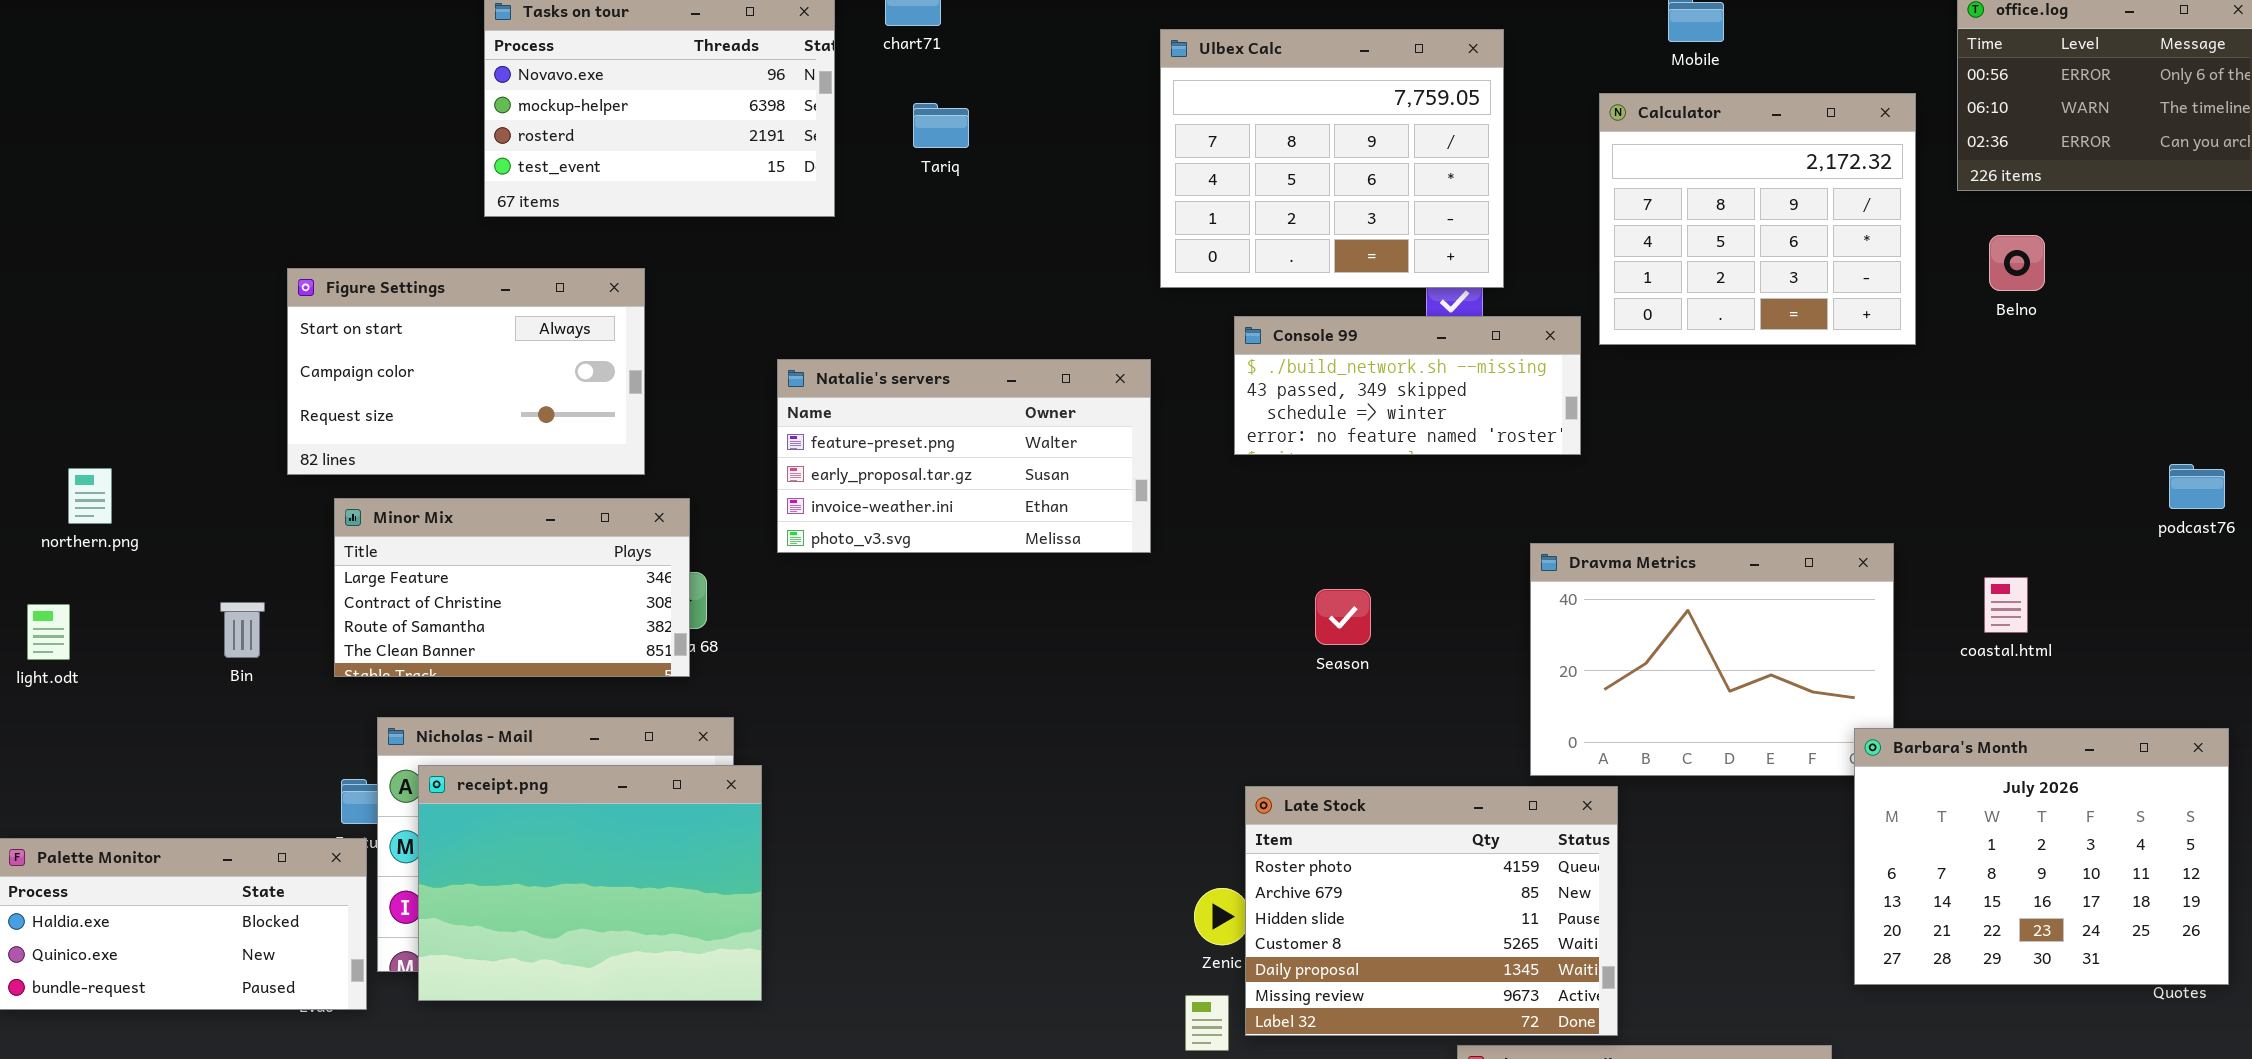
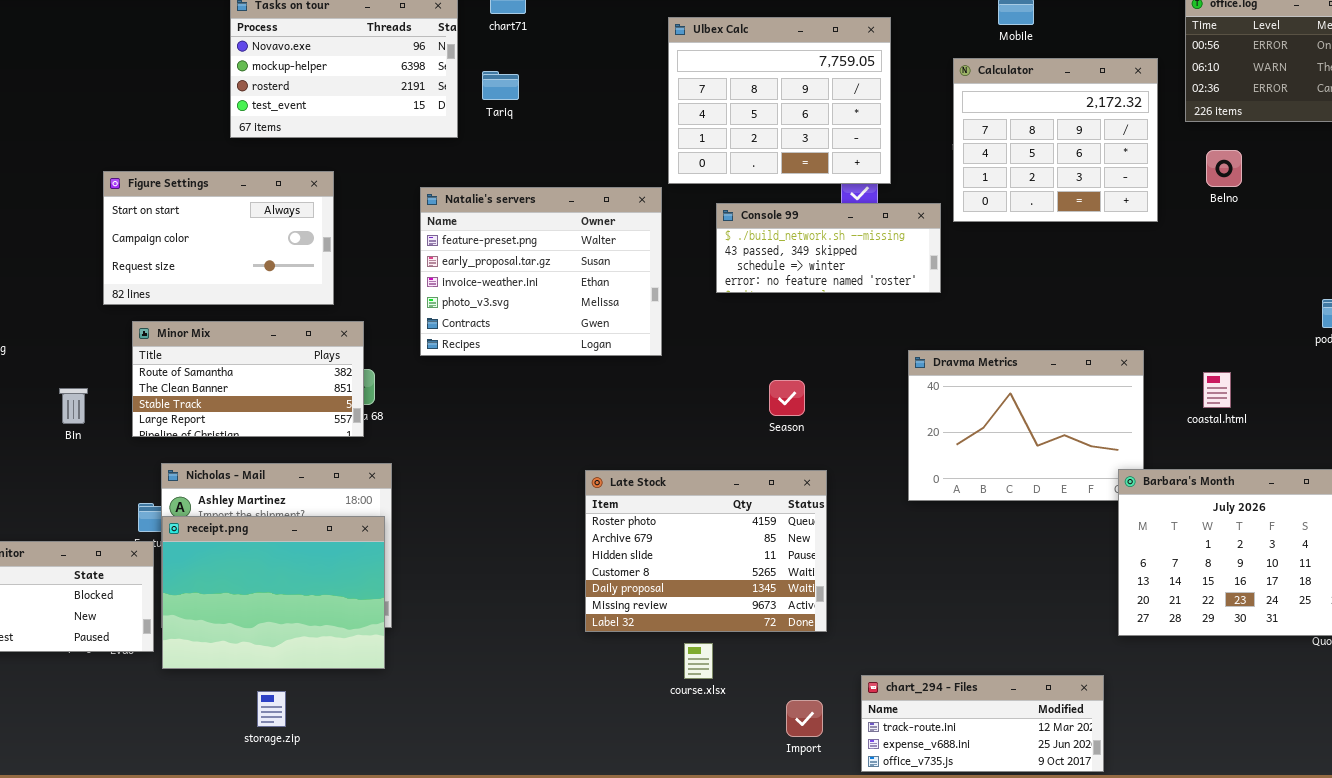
Tariq: [913,103,969,148] -> [482,71,519,100], moved
Natalie's servers: [777,359,1151,553] -> [420,187,662,356], resized
Minor Mix: [334,498,690,677] -> [132,321,364,437], scrolled down 2 rows
receipt.png: [418,765,762,1001] -> [162,516,385,669], moved
Late Stock: [1245,786,1618,1036] -> [585,470,827,632], moved

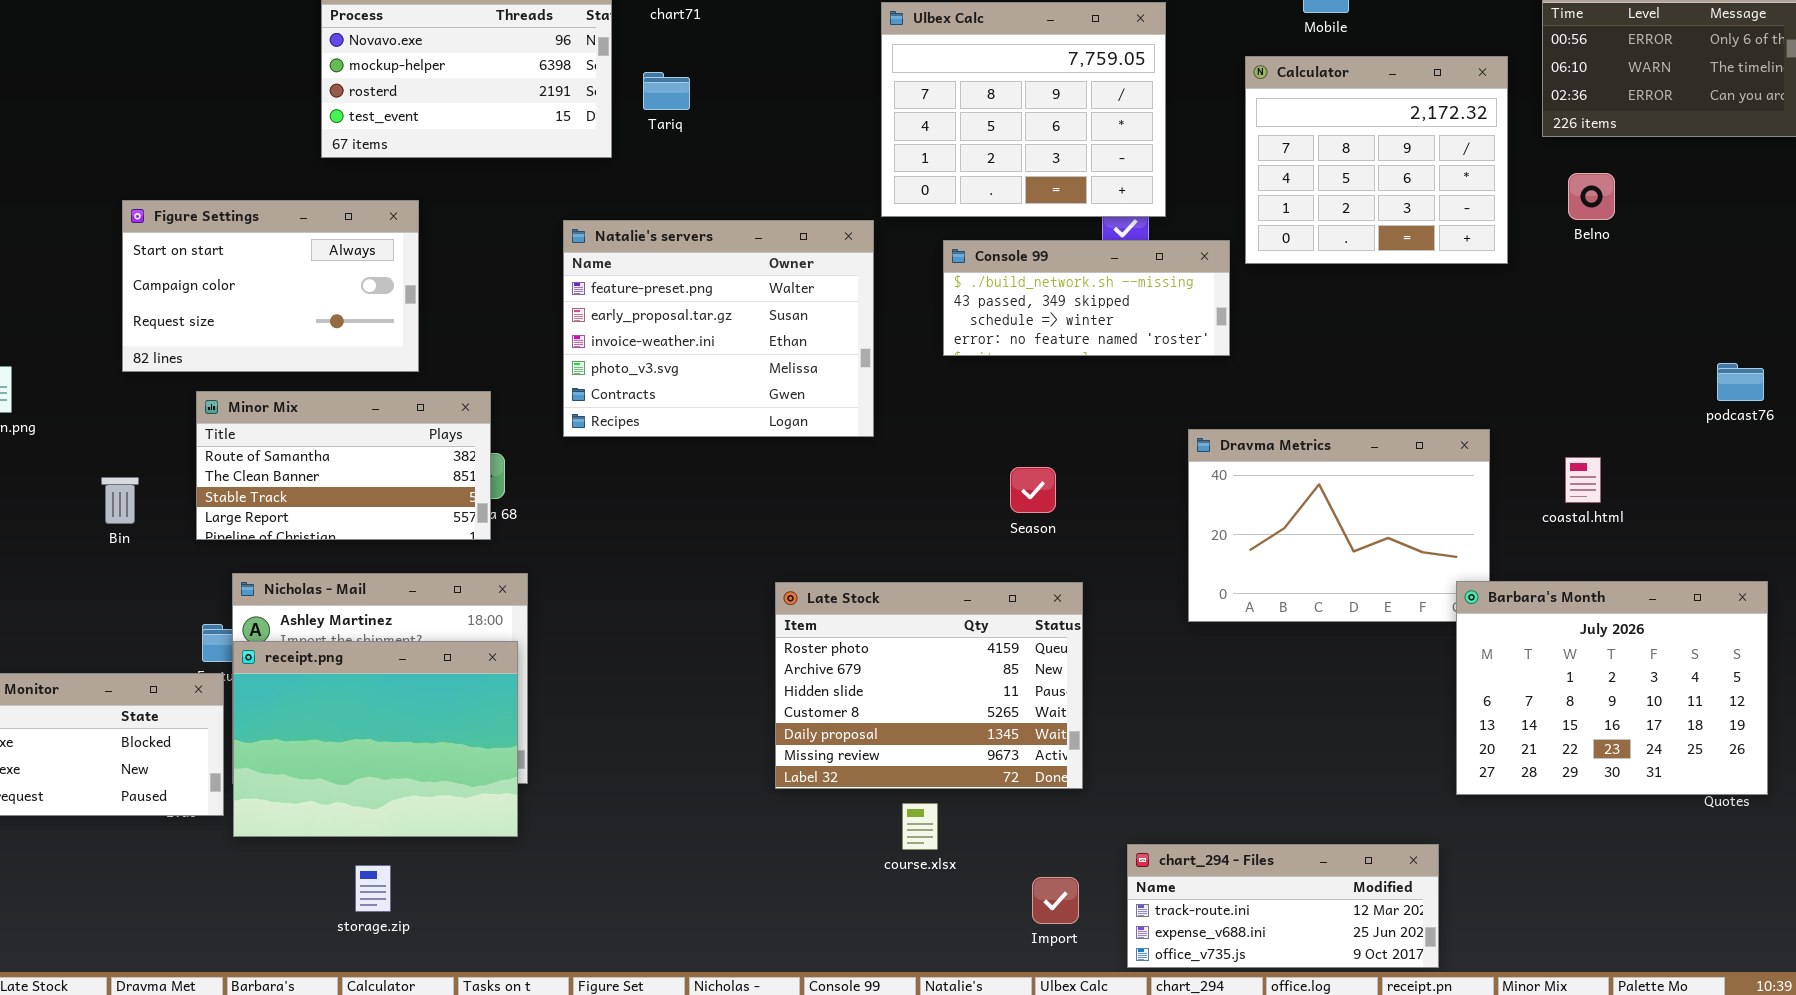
Figure Settings: [103,171,334,305] -> [122,200,419,372], moved

